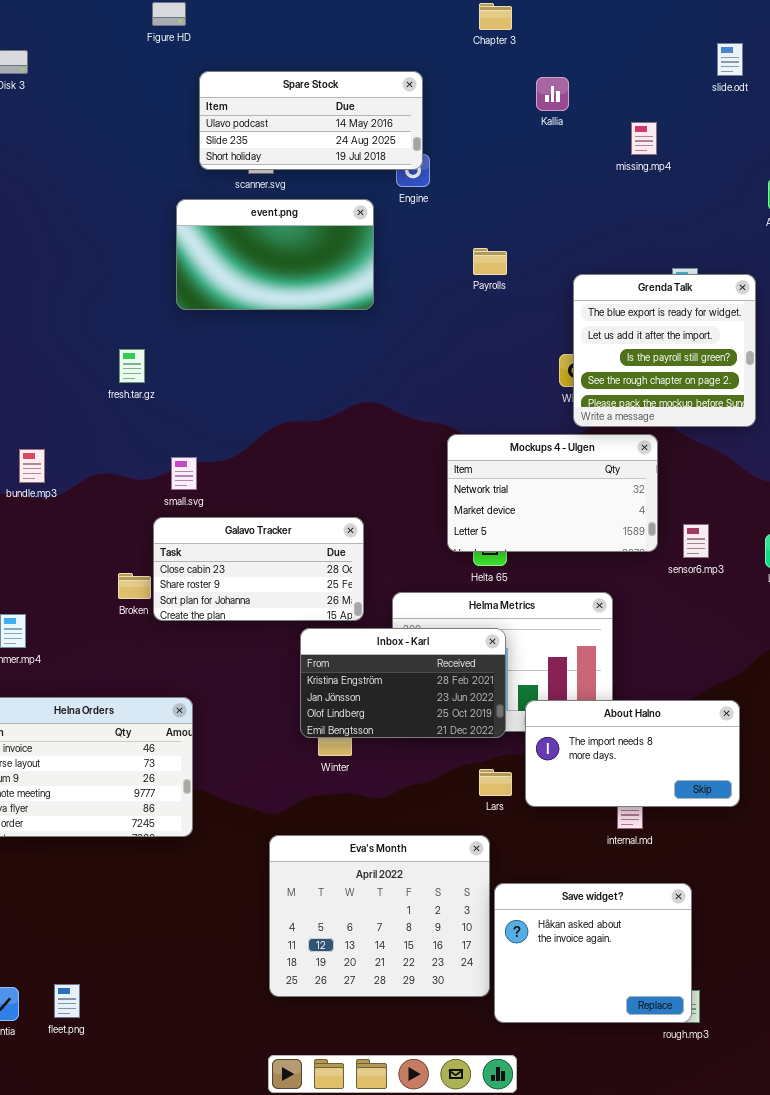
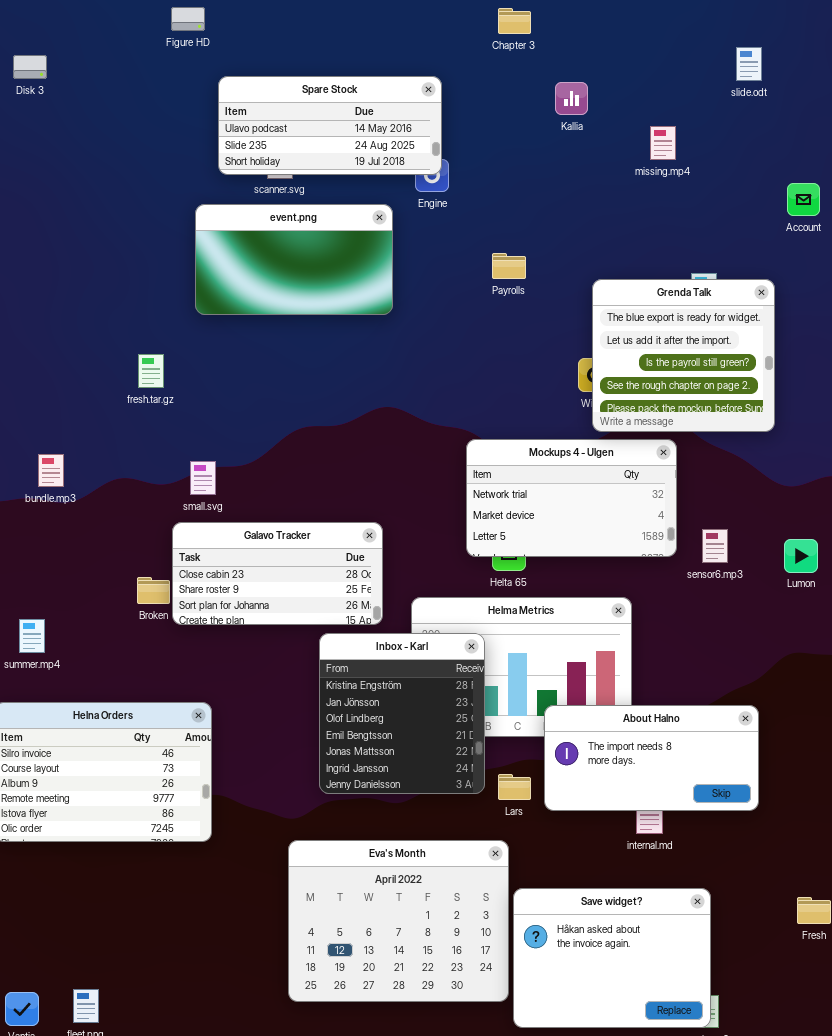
Inbox - Karl: [300,628,506,738] -> [319,633,485,794], resized

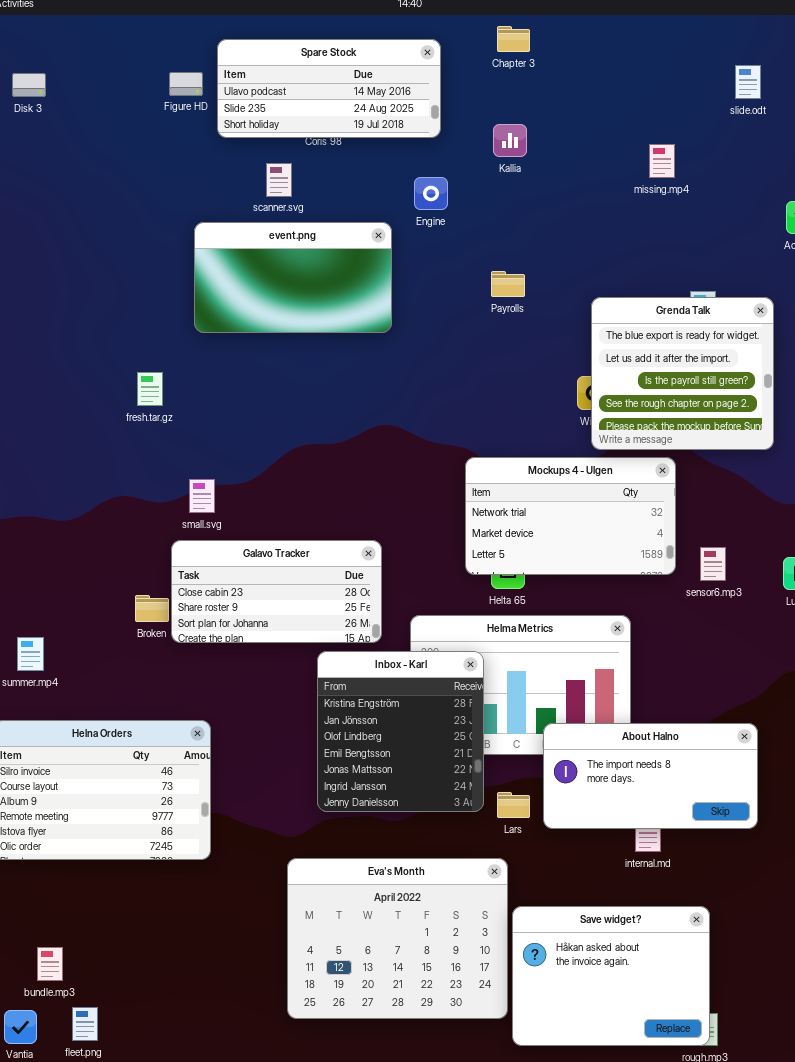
Figure HD: [171,7,205,31] -> [169,72,203,96], moved
Spare Stock: [218,76,442,175] -> [217,39,441,138], moved
Kallia: [555,82,588,115] -> [493,124,527,157], moved
bundle.mp3: [38,454,64,487] -> [37,947,63,981], moved

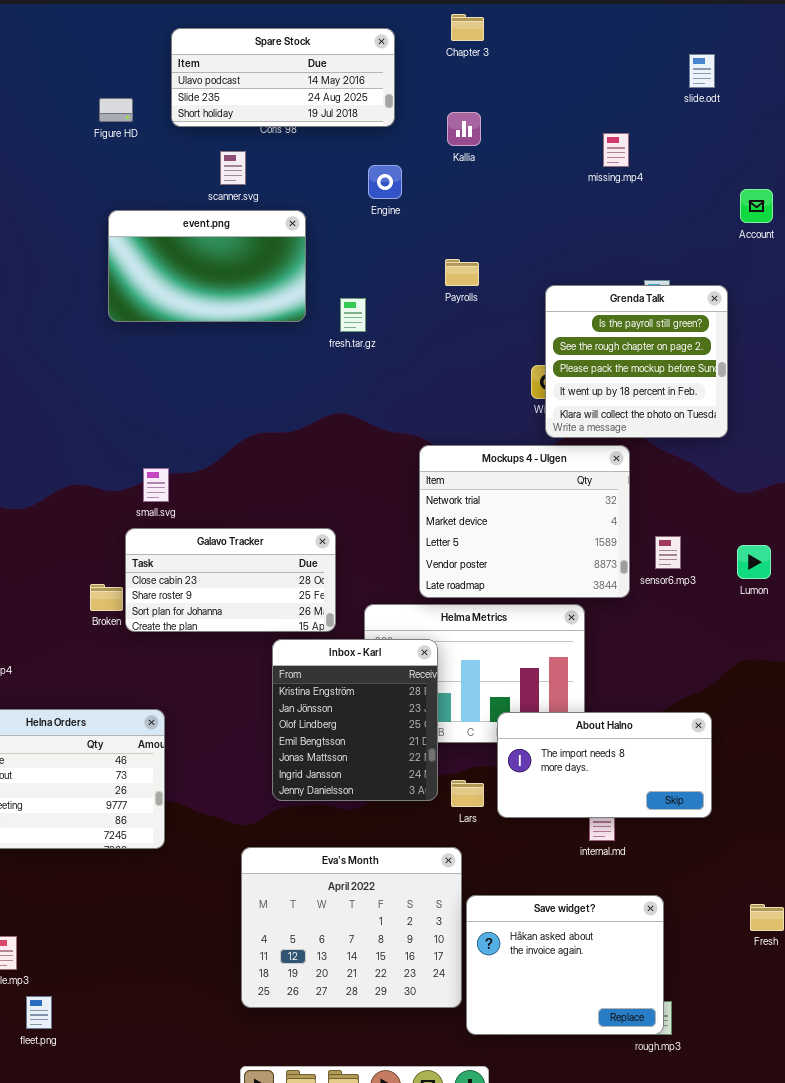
Figure HD: [169,72,203,96] -> [99,98,133,122], moved
event.png: [194,222,392,333] -> [108,210,306,322], moved
Grenda Talk: [591,297,774,450] -> [545,285,728,438], scrolled down 2 rows
fresh.tar.gz: [137,372,163,406] -> [340,298,366,332], moved
Mockups 4 - Ulgen: [465,457,676,575] -> [419,445,630,598], resized

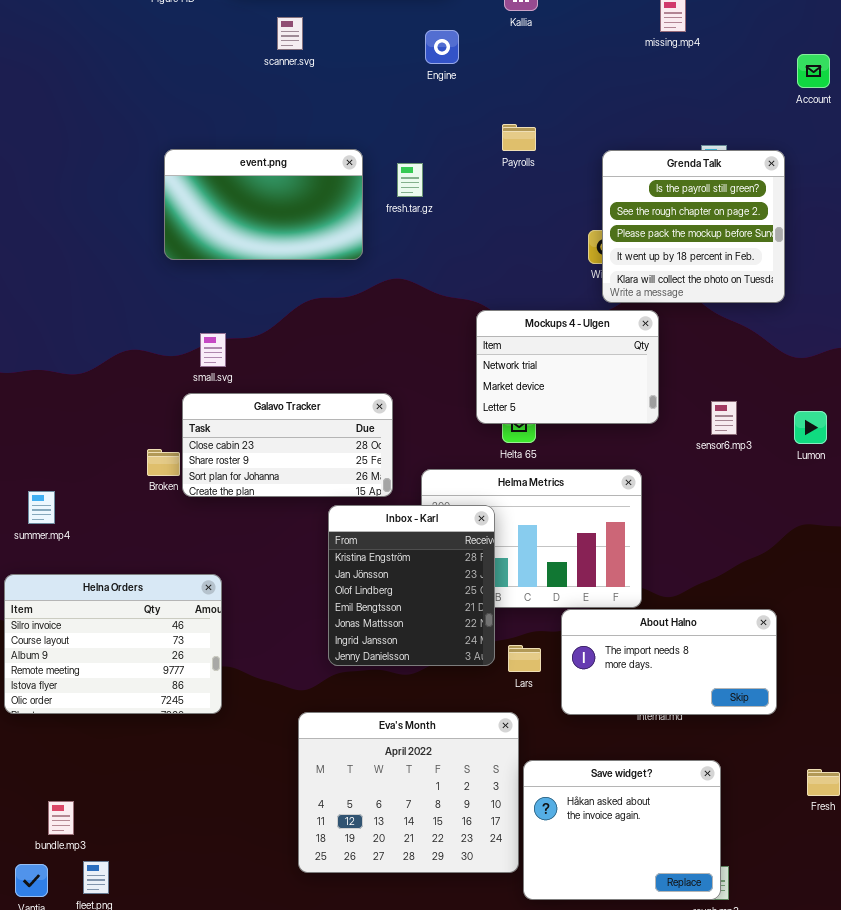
event.png: [108,210,306,322] -> [164,149,363,260], moved
Mockups 4 - Ulgen: [419,445,630,598] -> [476,310,659,424], resized
About Halno: [497,712,712,818] -> [561,609,777,715], moved

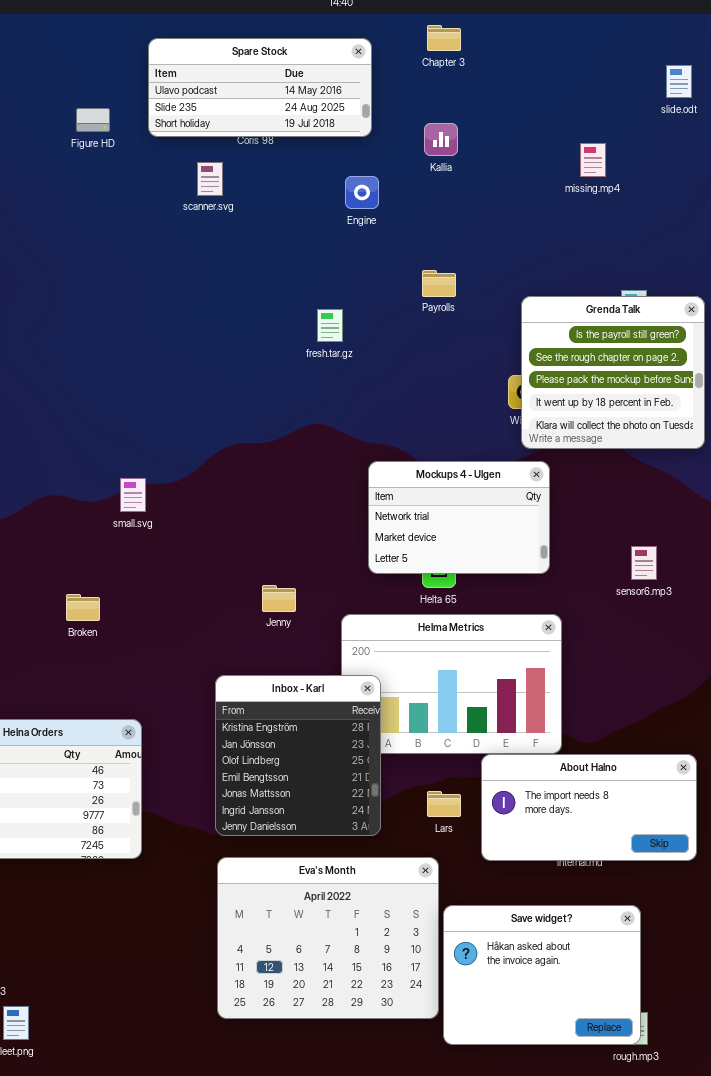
event.png: [164,149,363,260] -> none, closed
Mockups 4 - Ulgen: [476,310,659,424] -> [368,461,550,574], moved
Galavo Tracker: [182,393,393,497] -> none, closed
Inbox - Karl: [328,505,495,666] -> [215,675,381,836], moved

